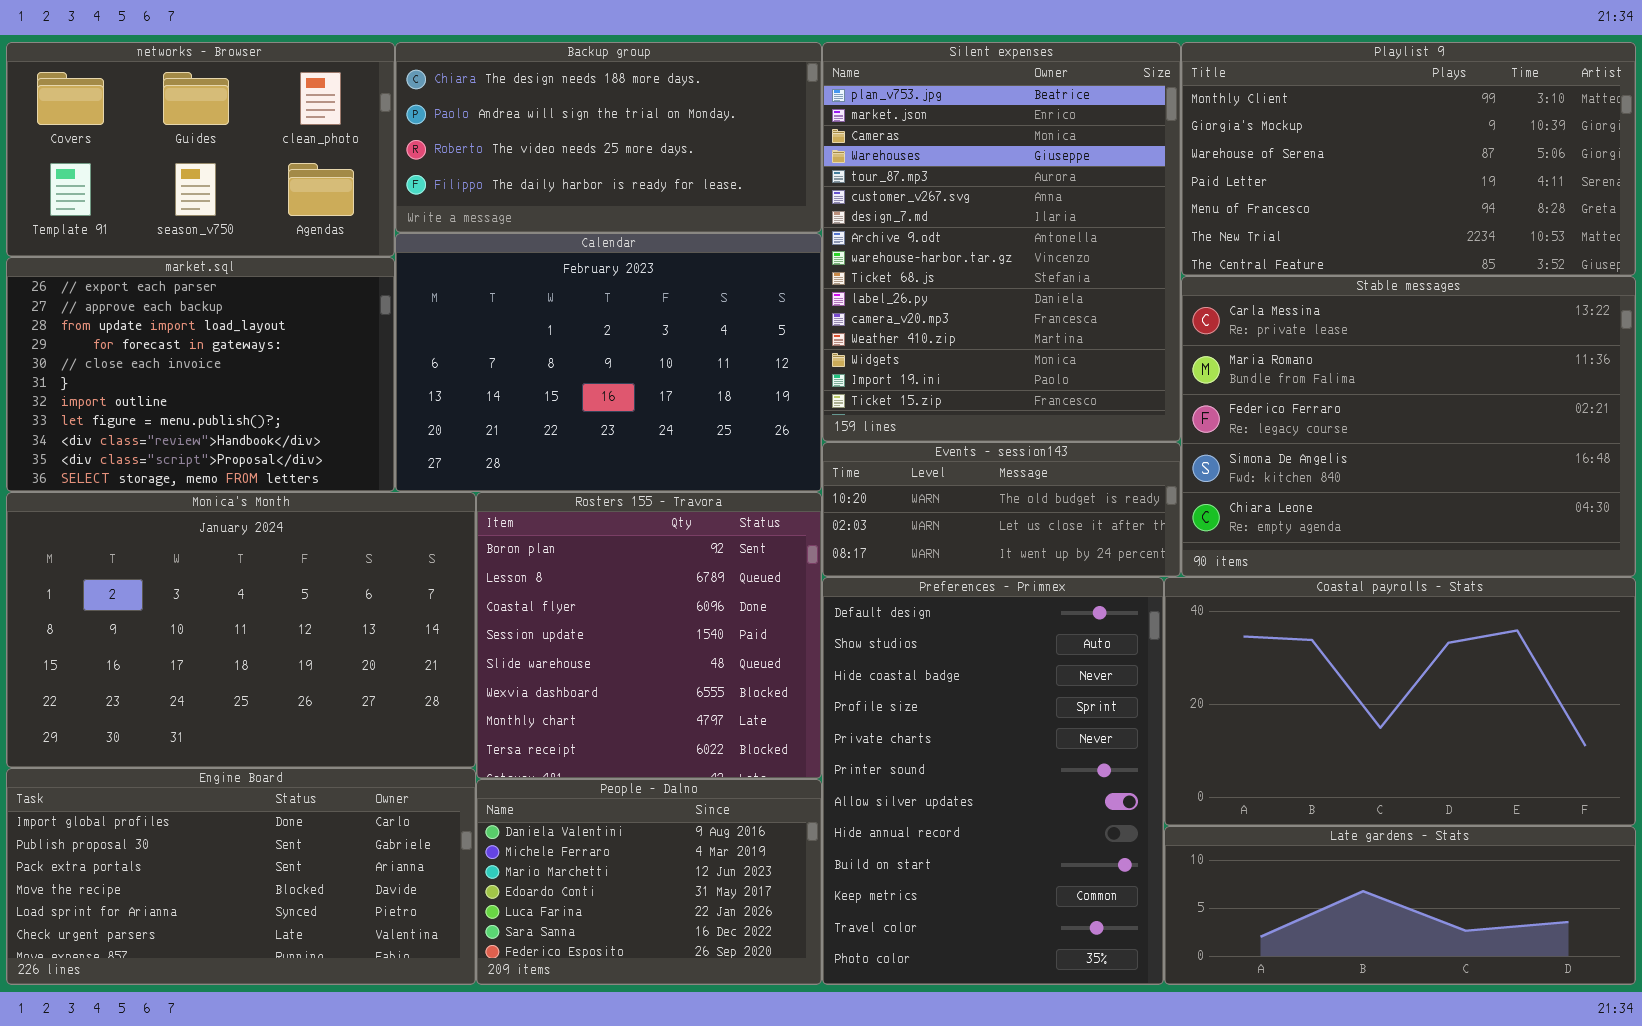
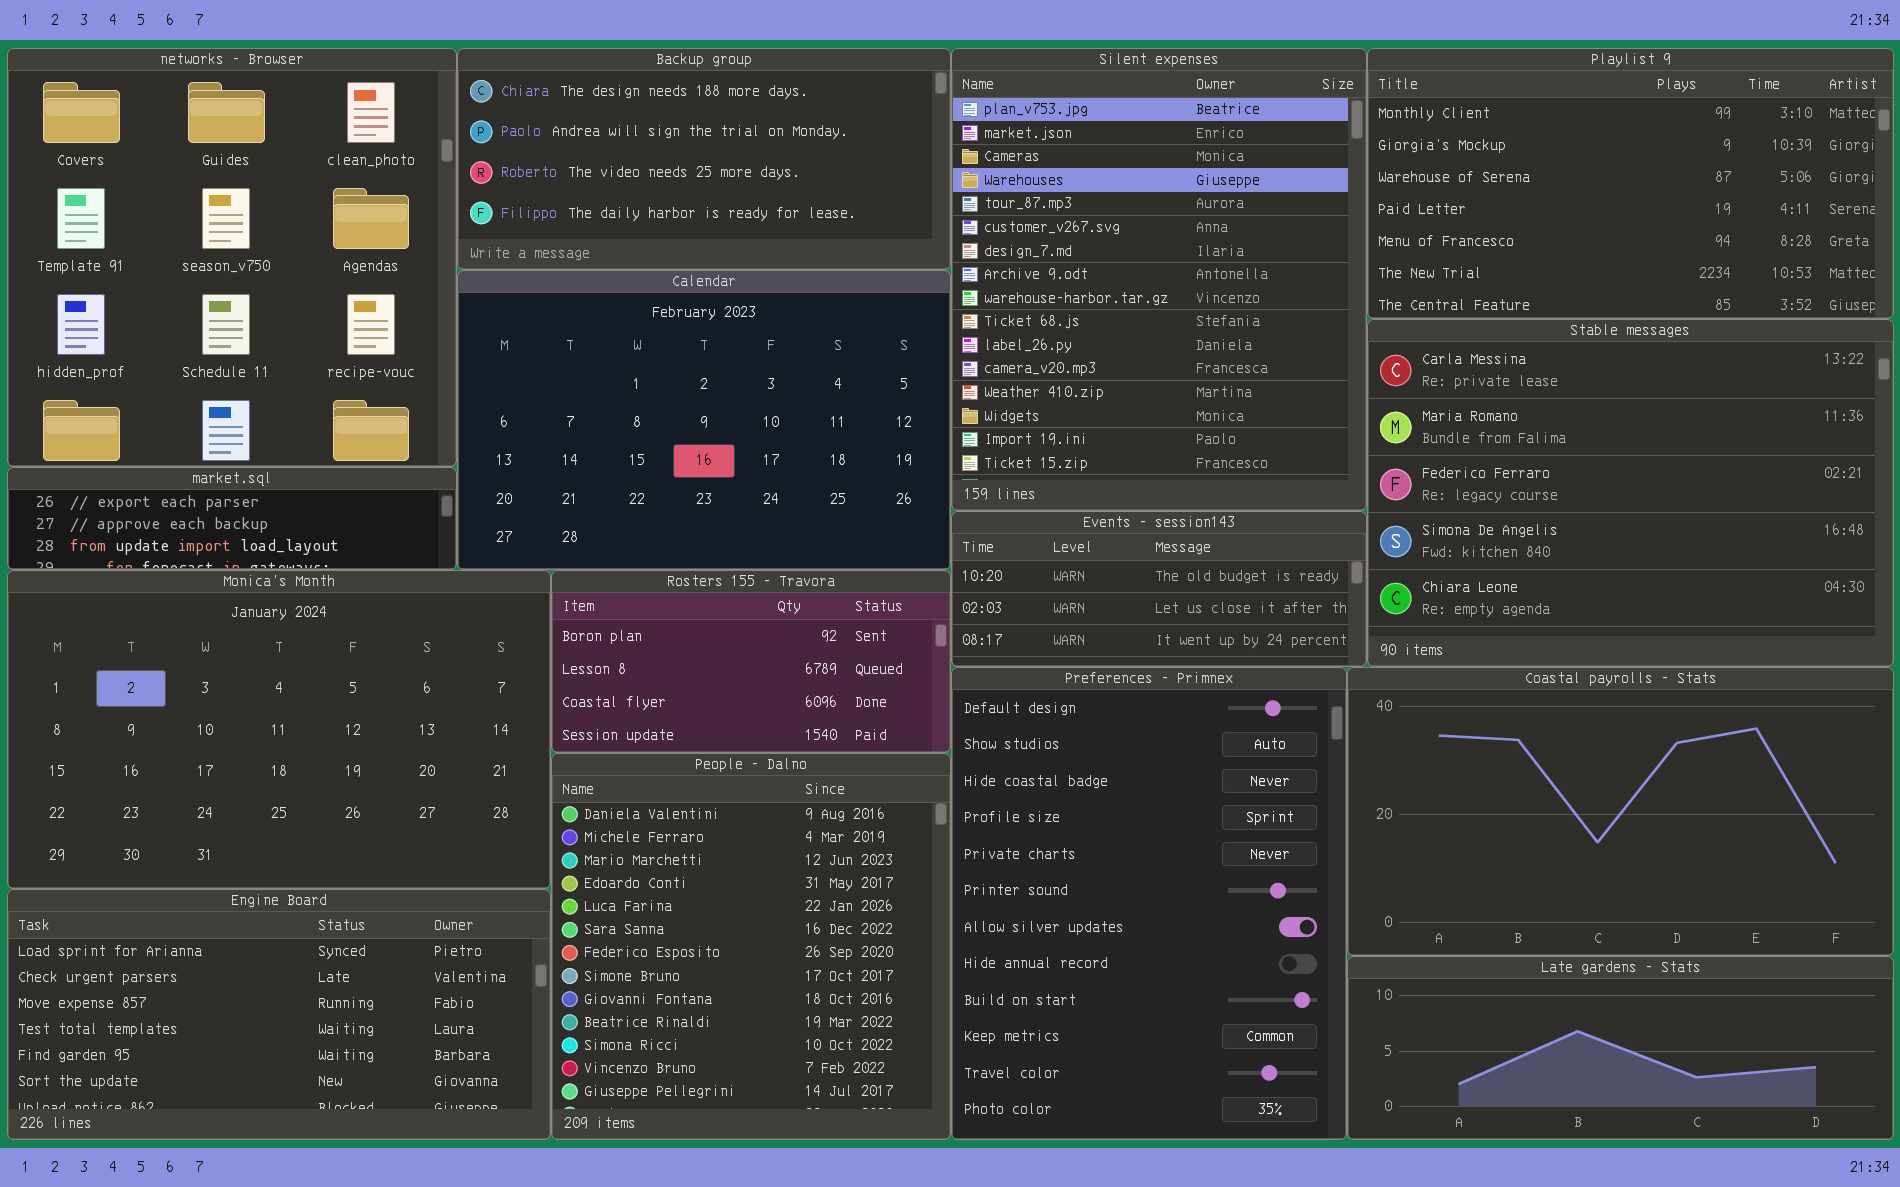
networks - Browser: [6,42,395,257] -> [7,48,457,467], resized
market.sql: [6,257,395,492] -> [7,467,457,570], resized
Rosters 155 - Travora: [476,492,822,779] -> [551,570,951,753], resized
Engine Board: [6,768,476,985] -> [7,889,551,1140], scrolled down 4 rows
People - Dalno: [476,779,822,985] -> [551,753,951,1140], resized

